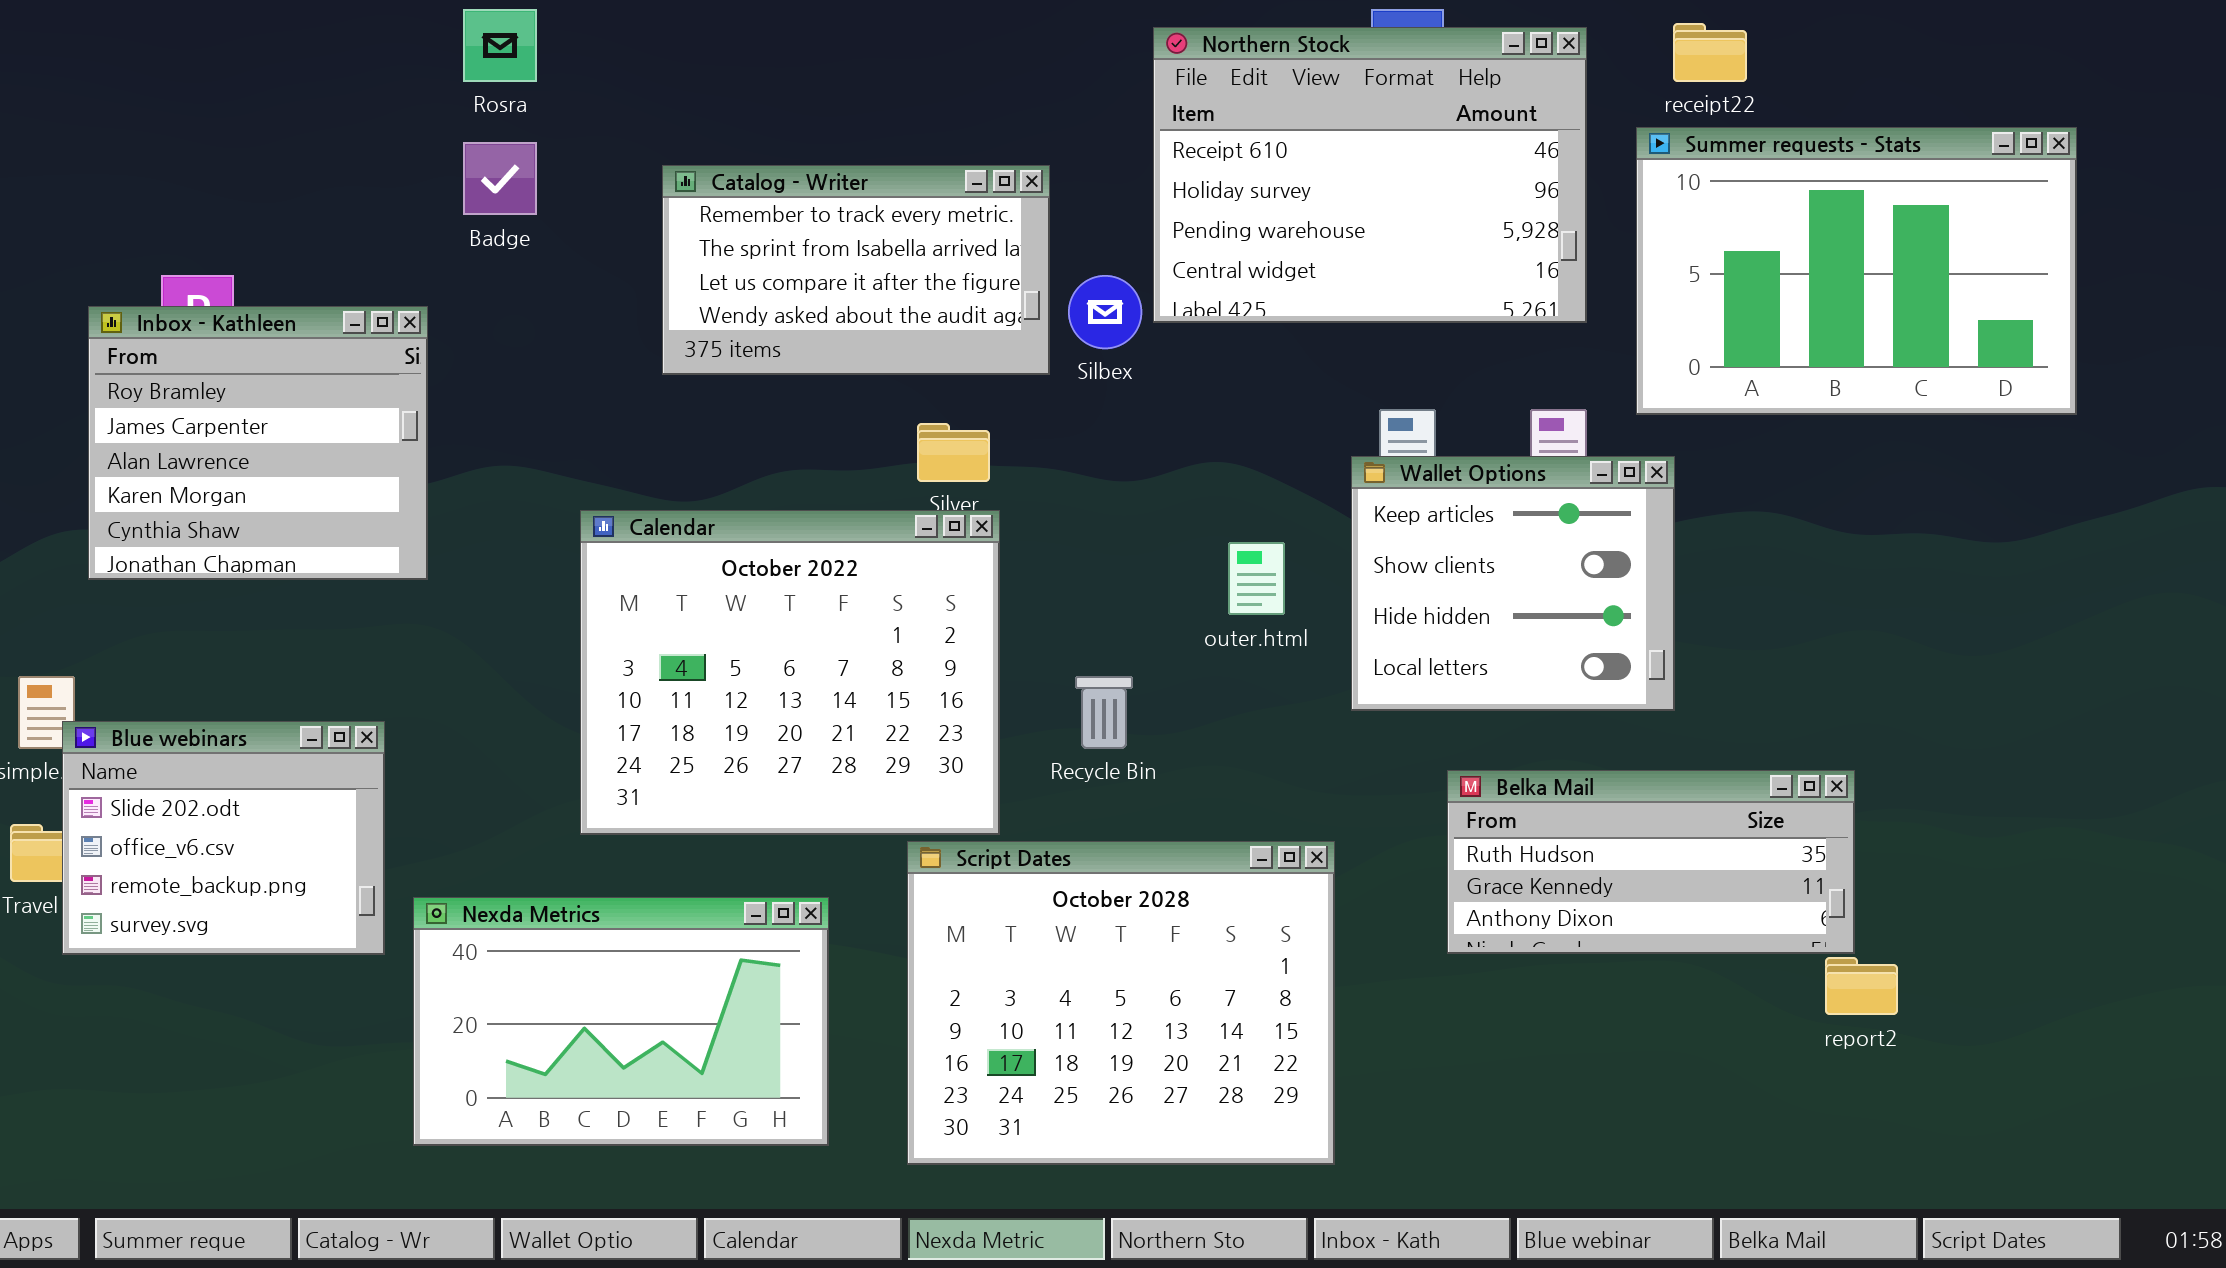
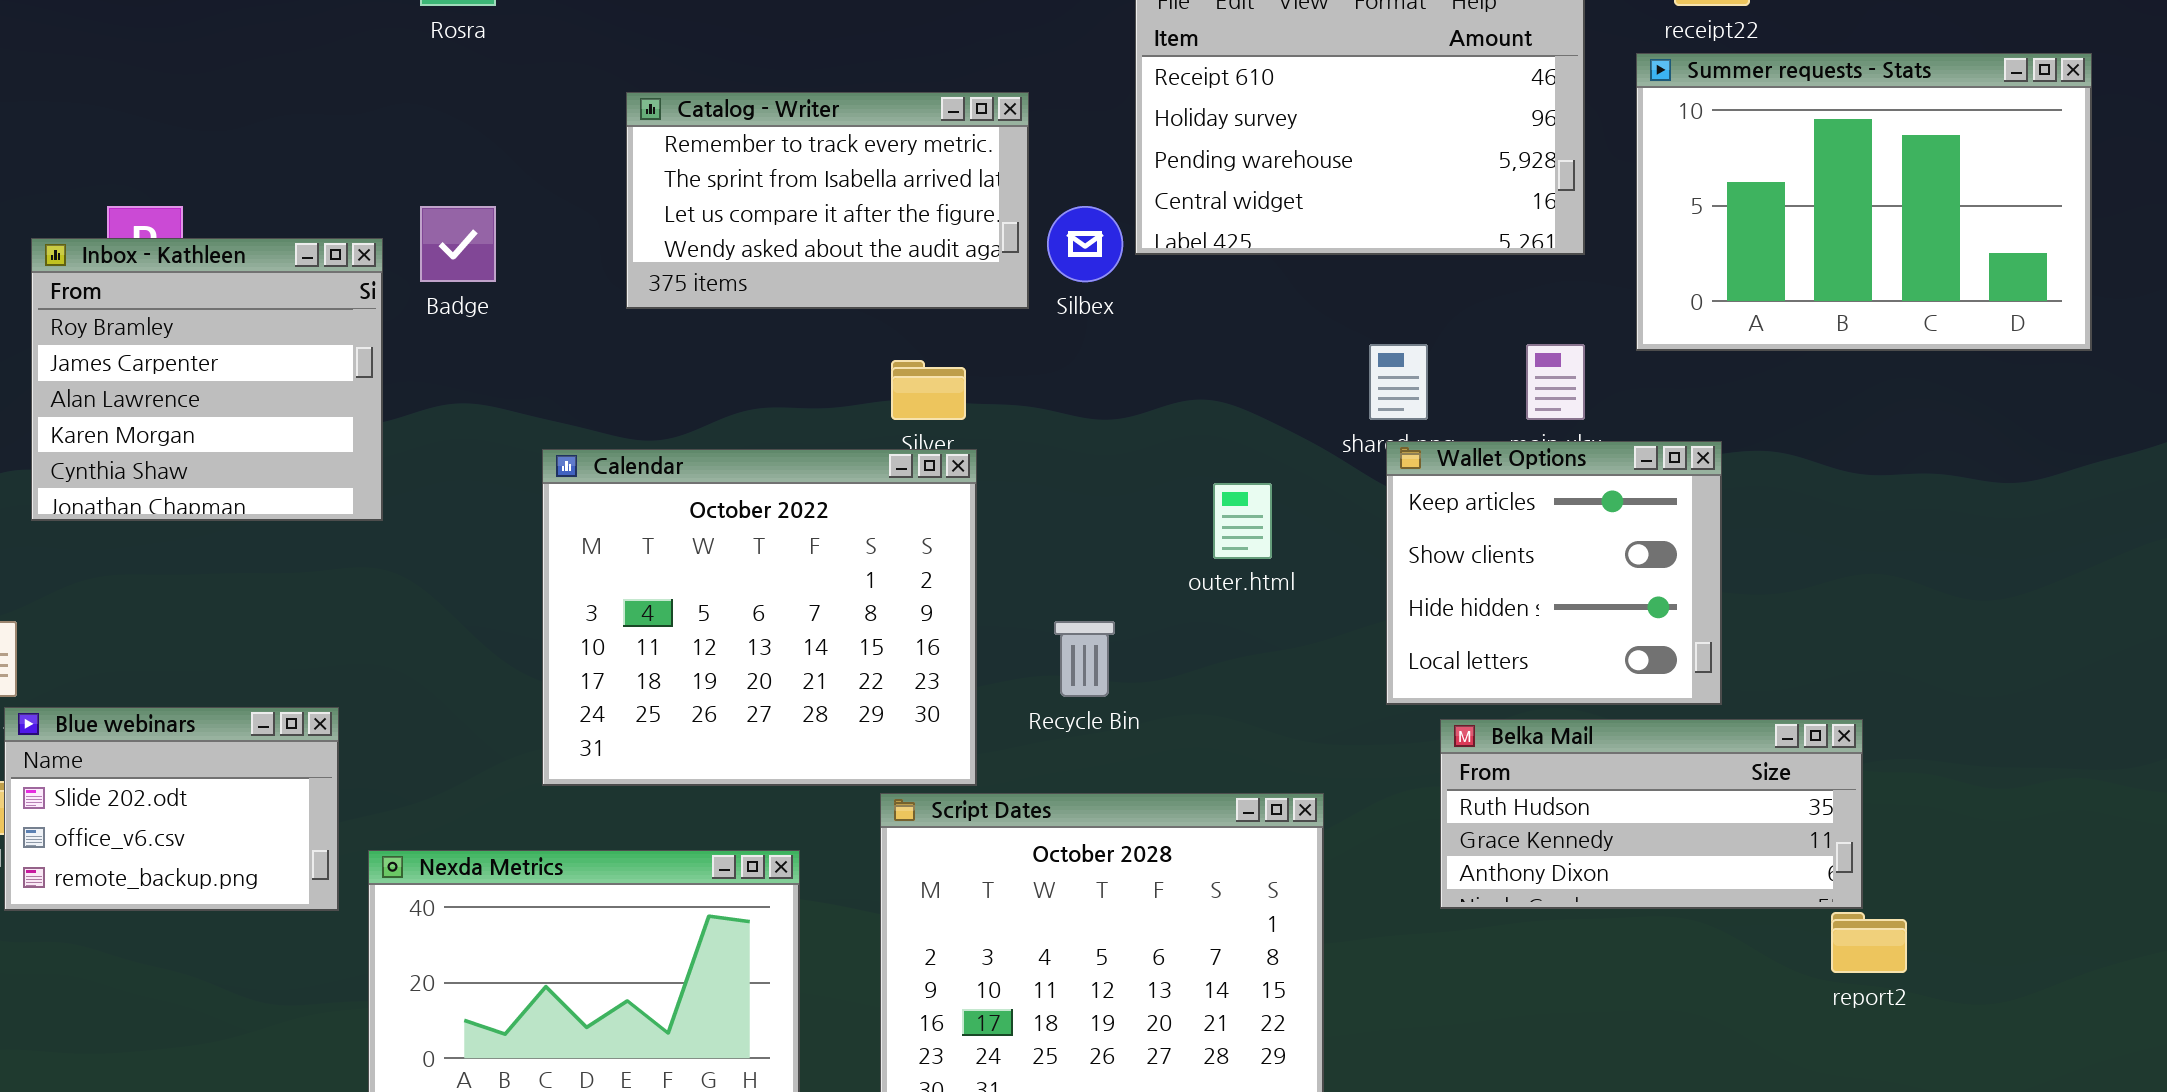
Badge: [463,142,537,215] -> [420,206,496,282], moved
Wallet Options: [1351,456,1675,711] -> [1386,441,1722,705], moved
Blue webinars: [62,721,385,955] -> [4,707,339,911], resized

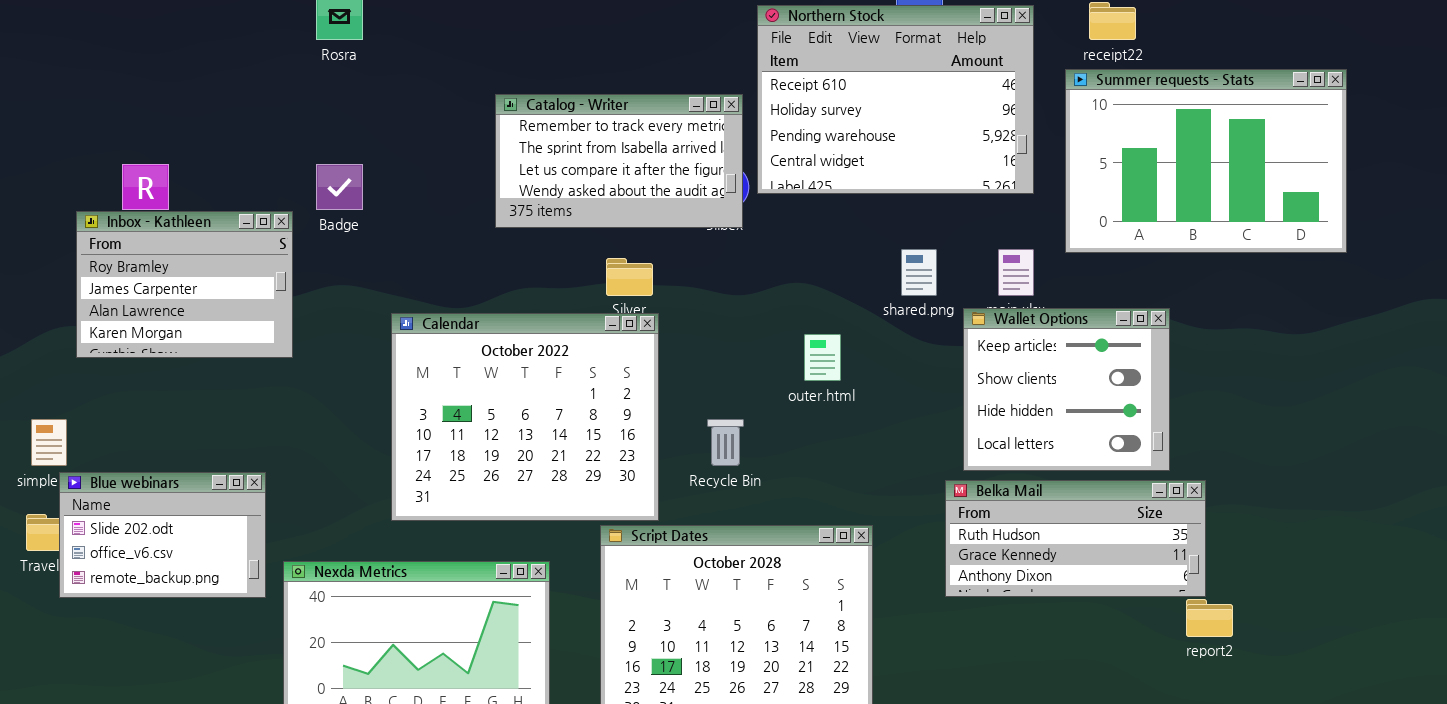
Catalog - Writer: [626,92,1029,309] -> [495,94,743,228], moved
Inbox - Kathleen: [31,238,383,521] -> [76,211,293,358], resized
Wallet Options: [1386,441,1722,705] -> [963,308,1170,471], moved

